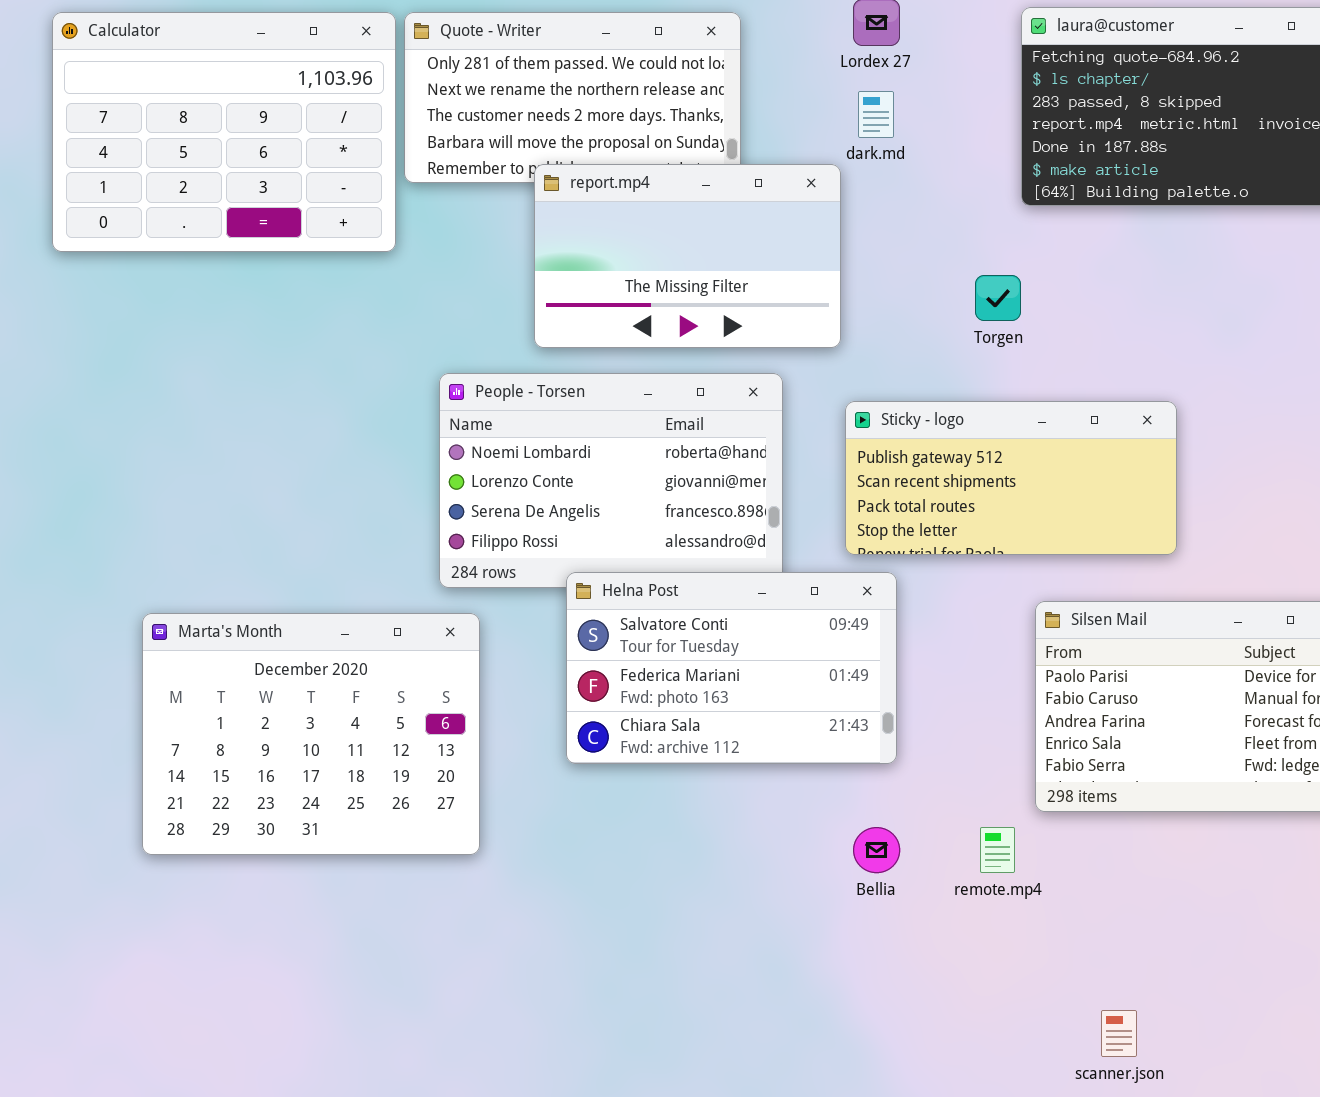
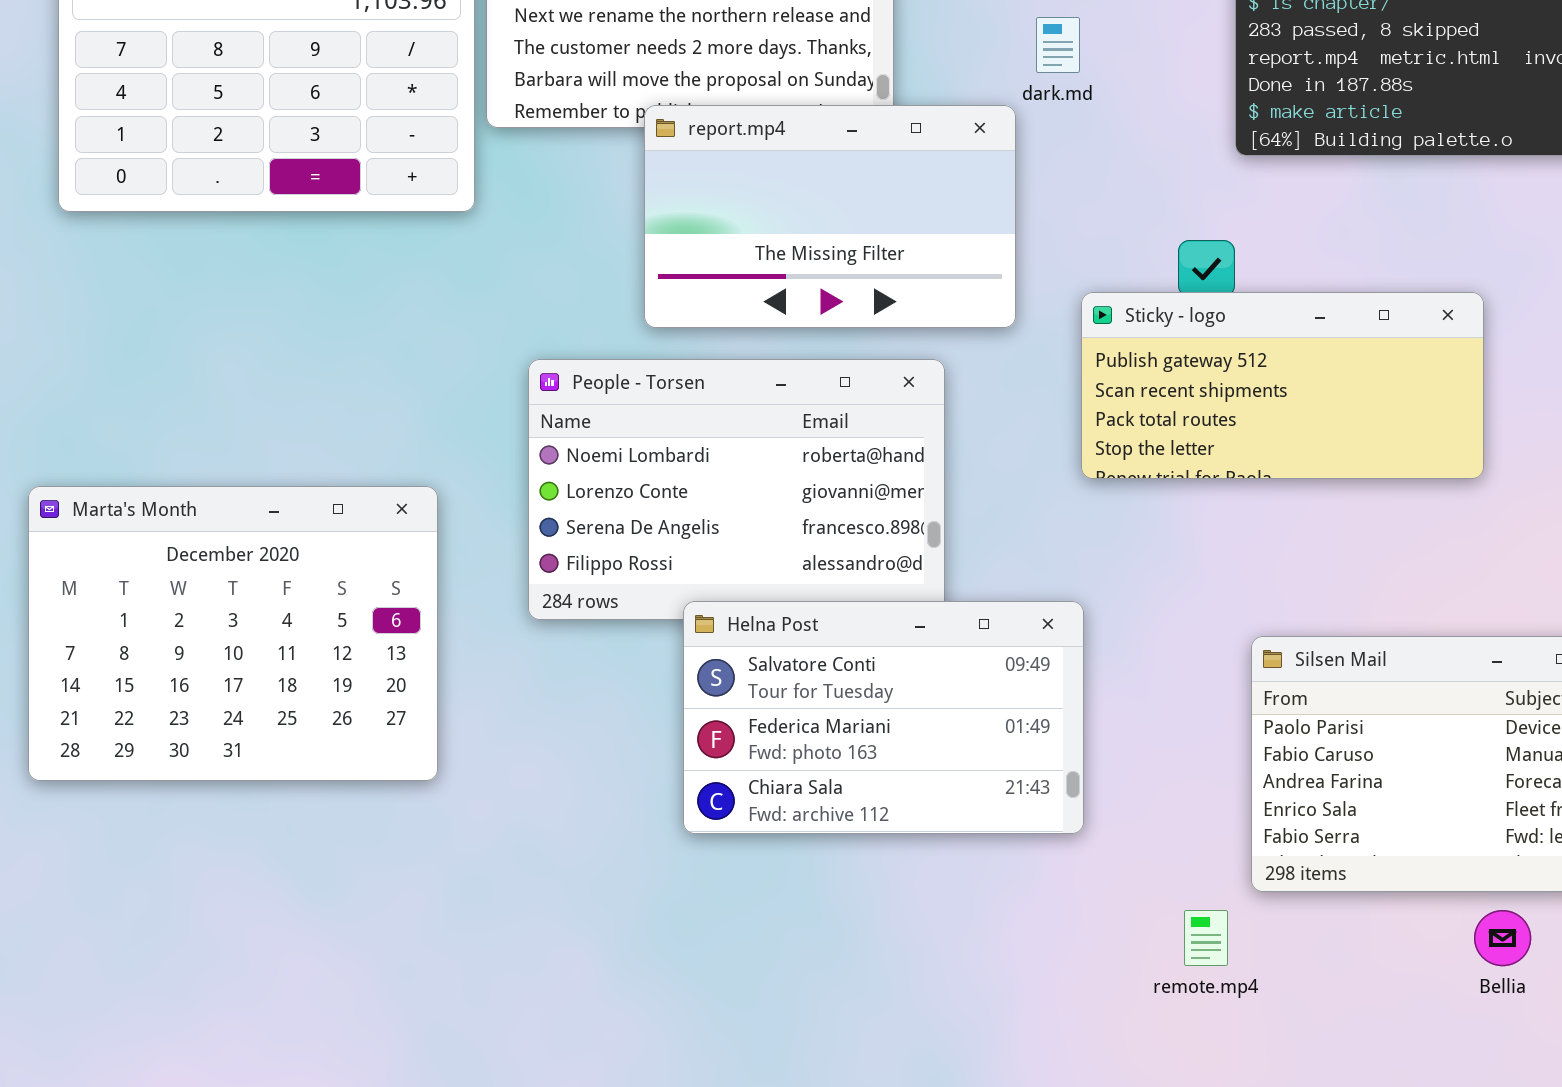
Sticky - logo: [845,401,1177,555] -> [1081,292,1484,479], moved
Marta's Month: [142,613,480,855] -> [28,486,438,781], moved
Bellia: [853,827,900,873] -> [1474,910,1531,966], moved

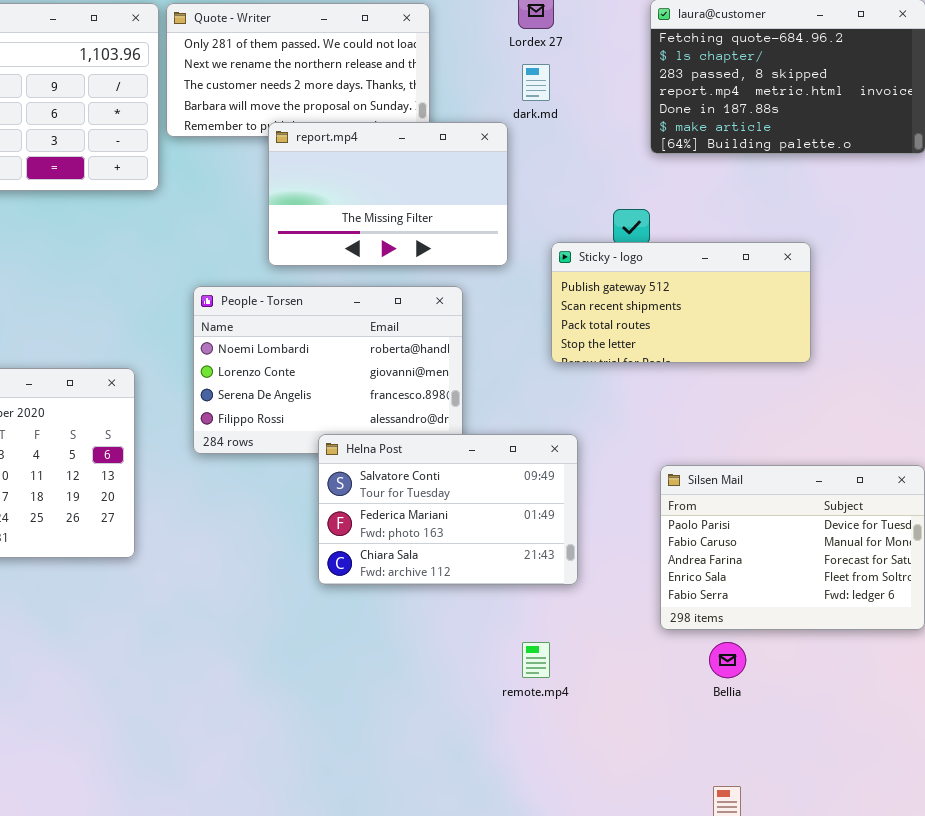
Helna Post: [683,601,1084,834] -> [318,434,578,585], moved
remote.mp4: [1184,910,1228,966] -> [522,642,550,678], moved
Bellia: [1474,910,1531,966] -> [709,642,746,678], moved

